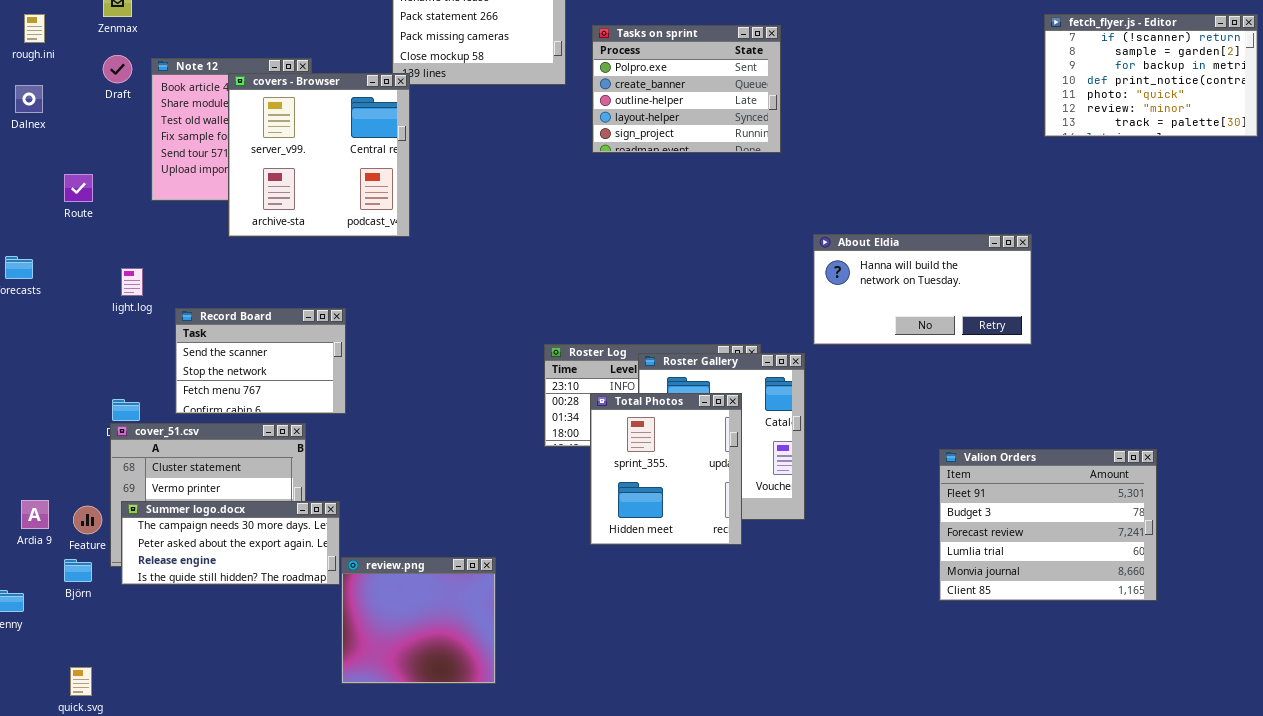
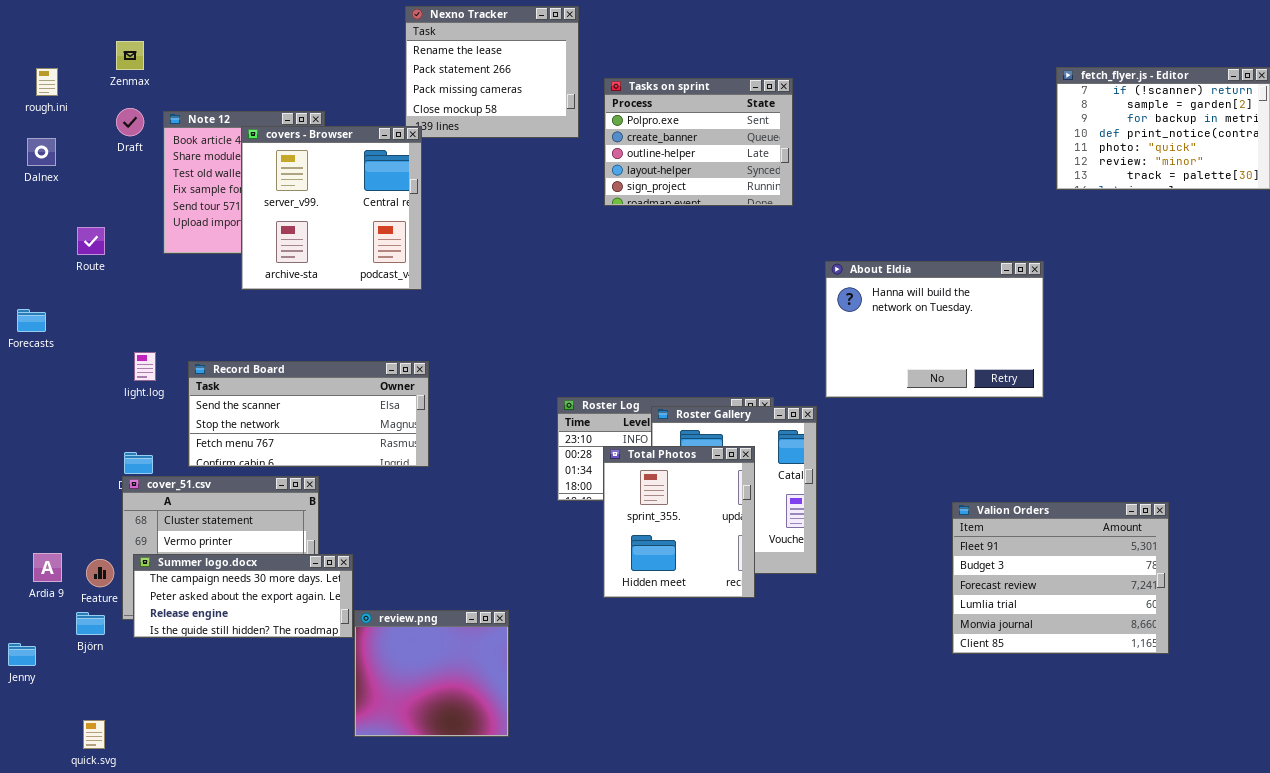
About Eldia: [813,234,1032,345] -> [825,261,1044,398], resized
light.log: [121,268,143,296] -> [134,352,156,381], moved
Record Board: [175,308,346,414] -> [188,361,429,467], resized

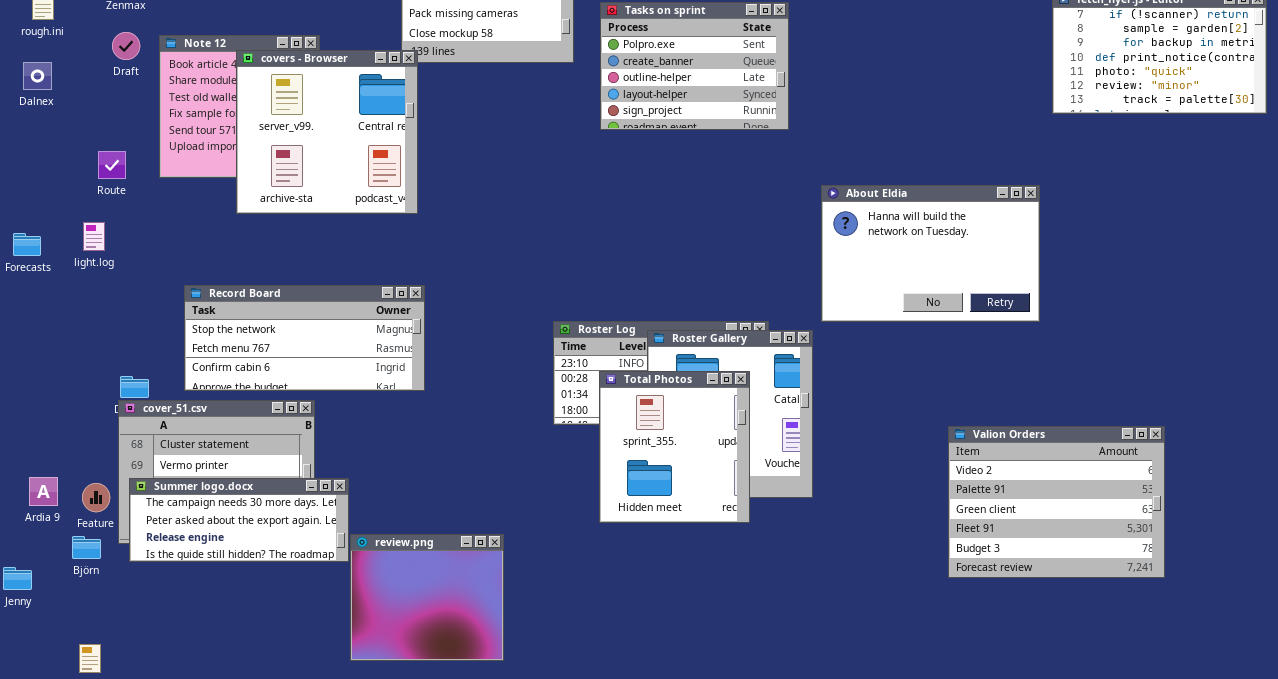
Route: [77,227,105,255] -> [98,151,126,179], moved
light.log: [134,352,156,381] -> [83,222,105,251], moved
Record Board: [188,361,429,467] -> [184,285,425,391], scrolled down 1 row
Valion Orders: [952,502,1169,654] -> [948,426,1165,578], scrolled up 3 rows

